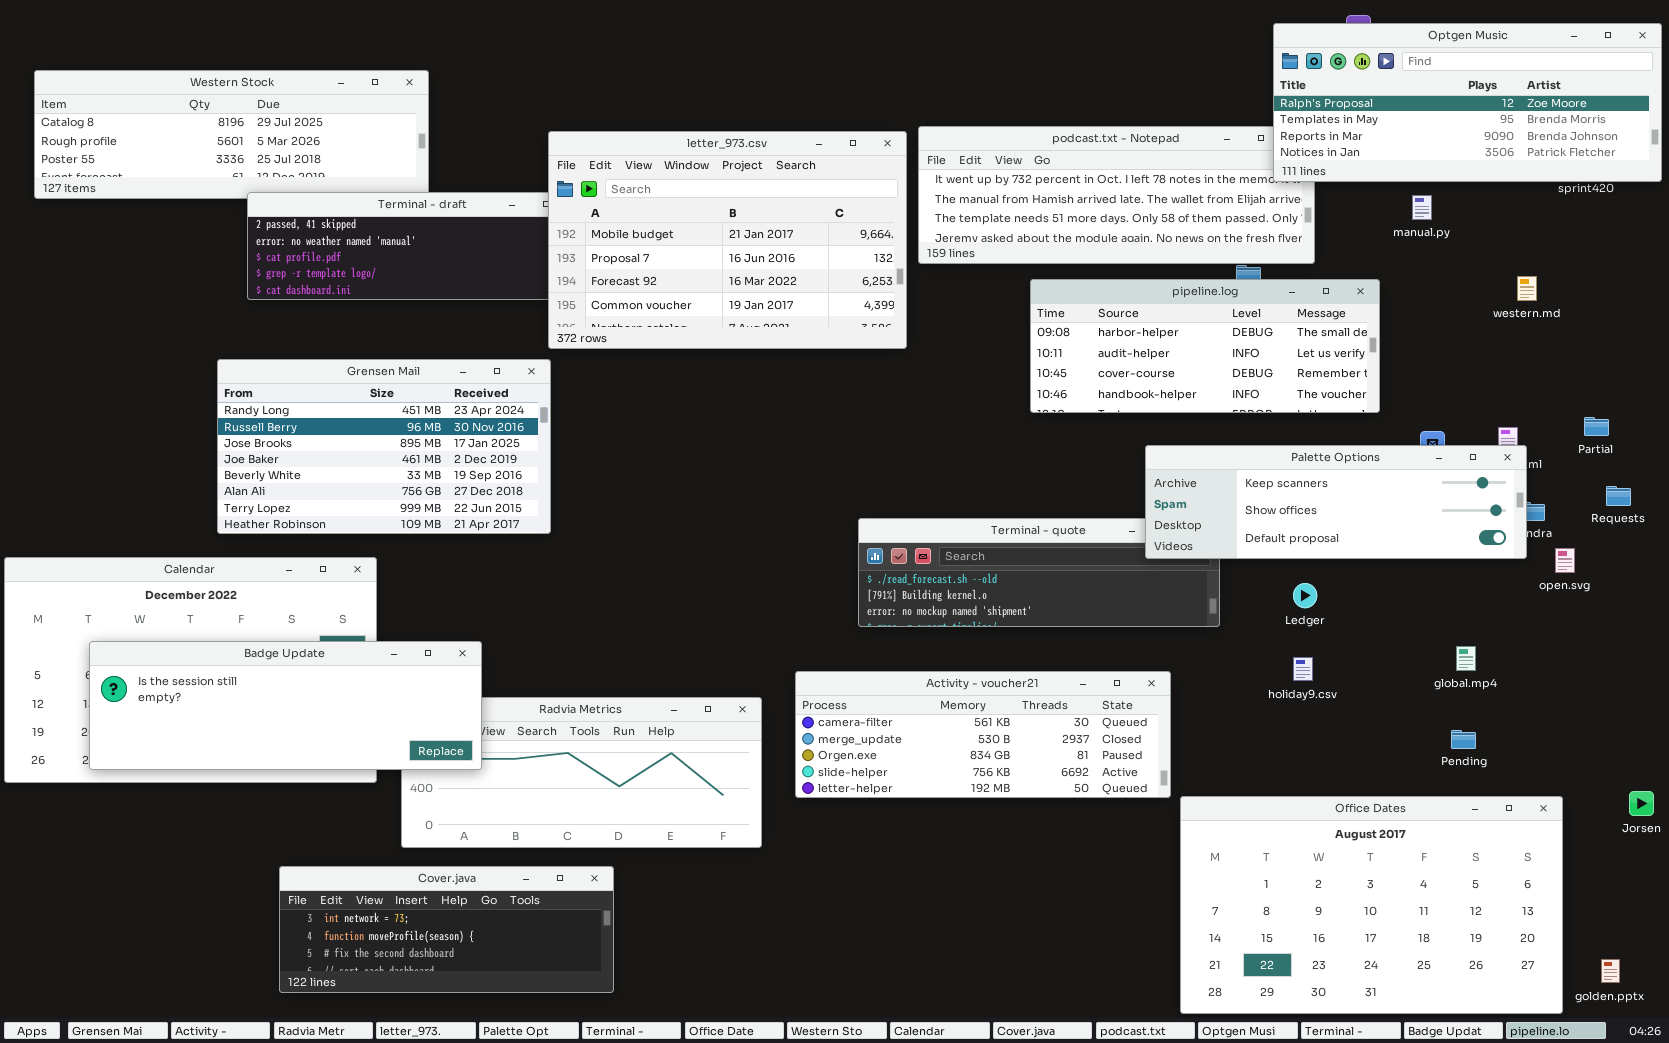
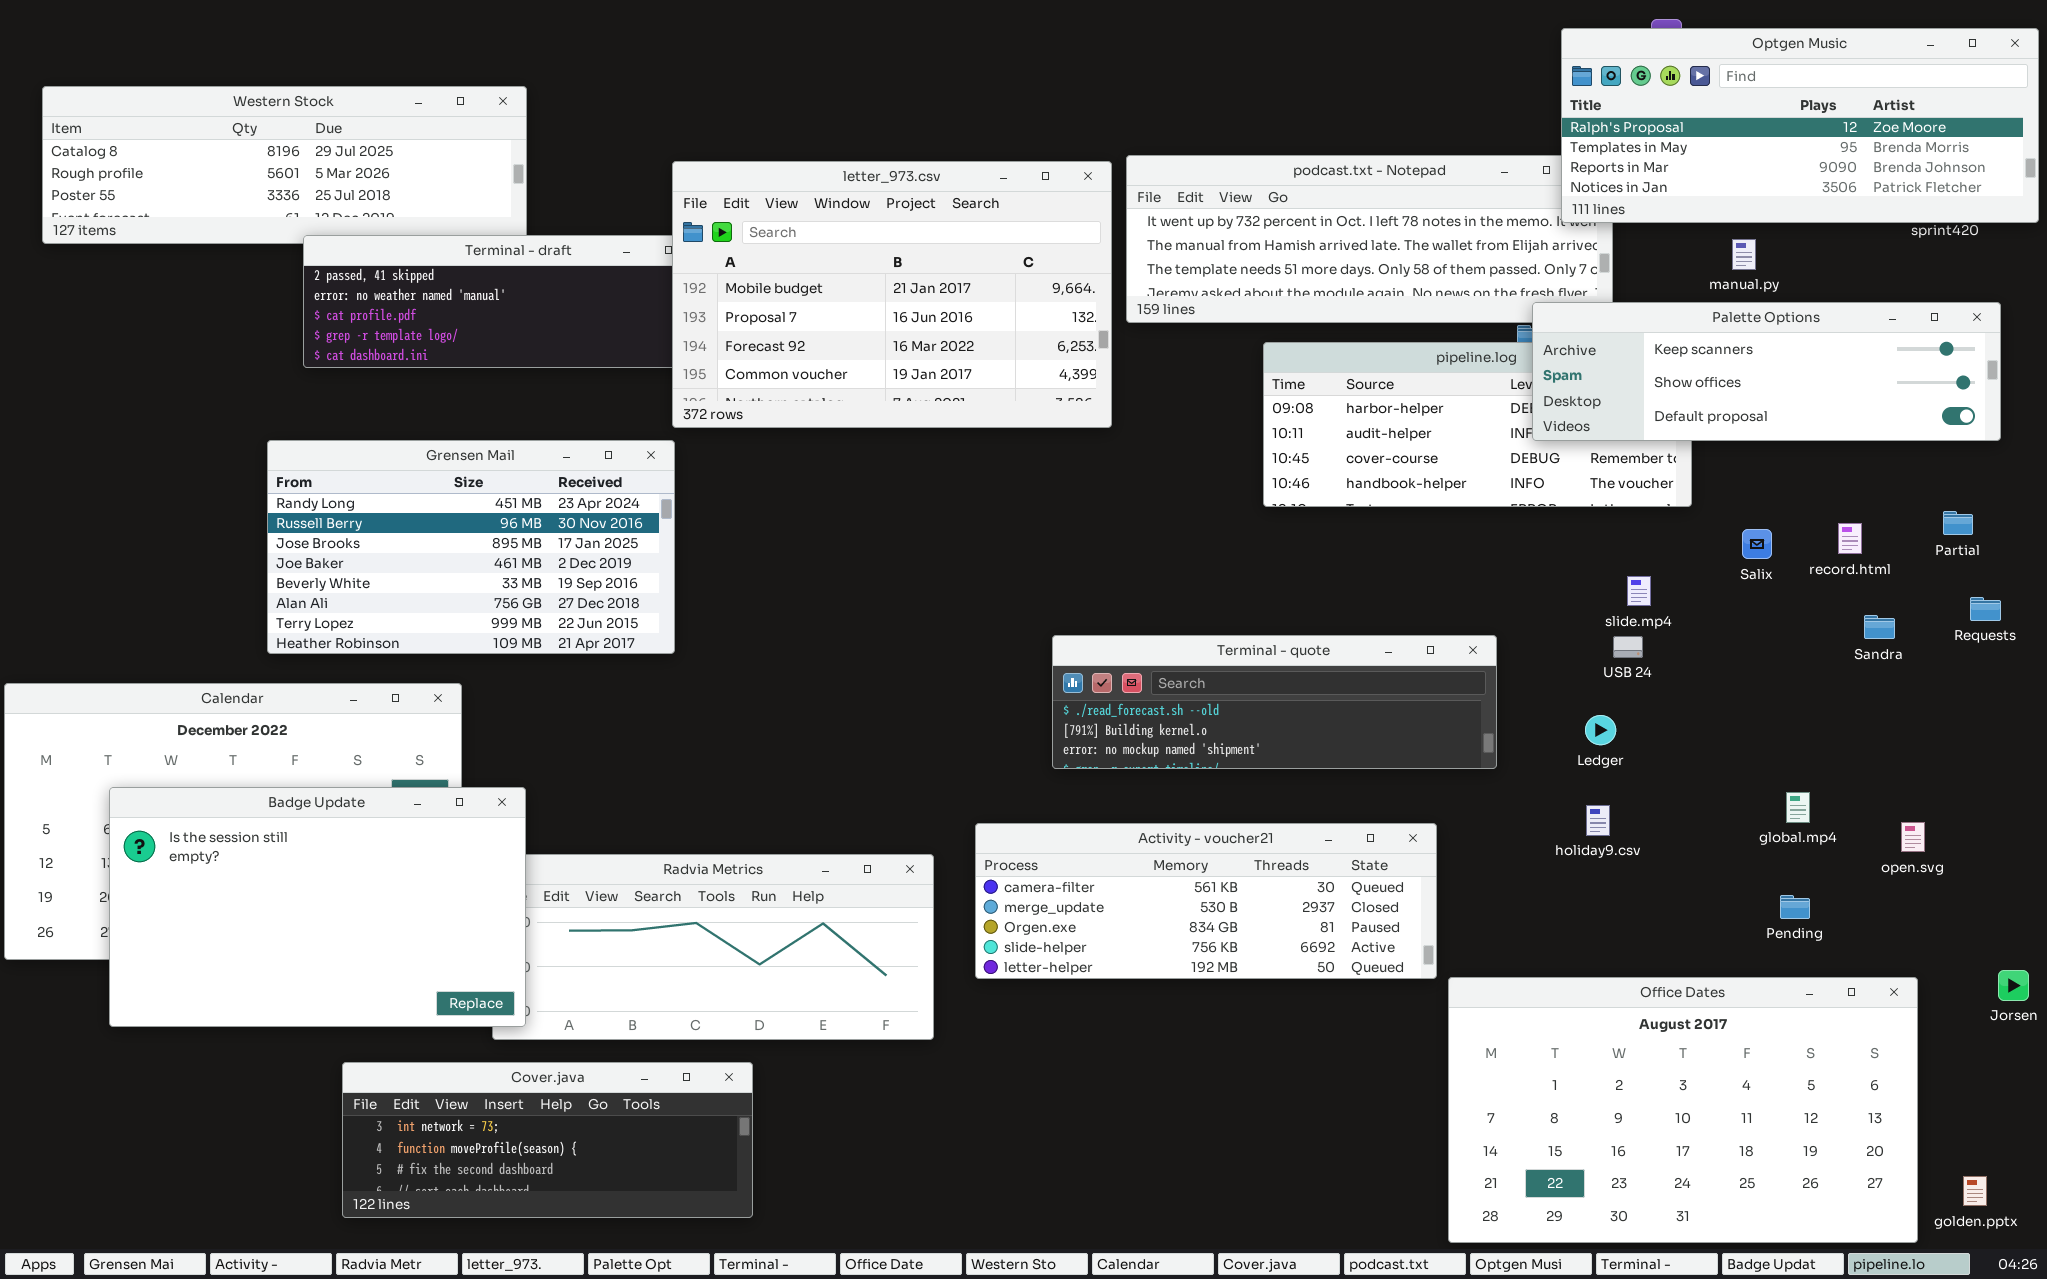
Palette Options: [1145,445,1527,559] -> [1532,302,2001,441], moved
open.svg: [1555,548,1575,573] -> [1901,822,1925,852], moved
Badge Update: [89,641,482,770] -> [109,787,526,1027], resized

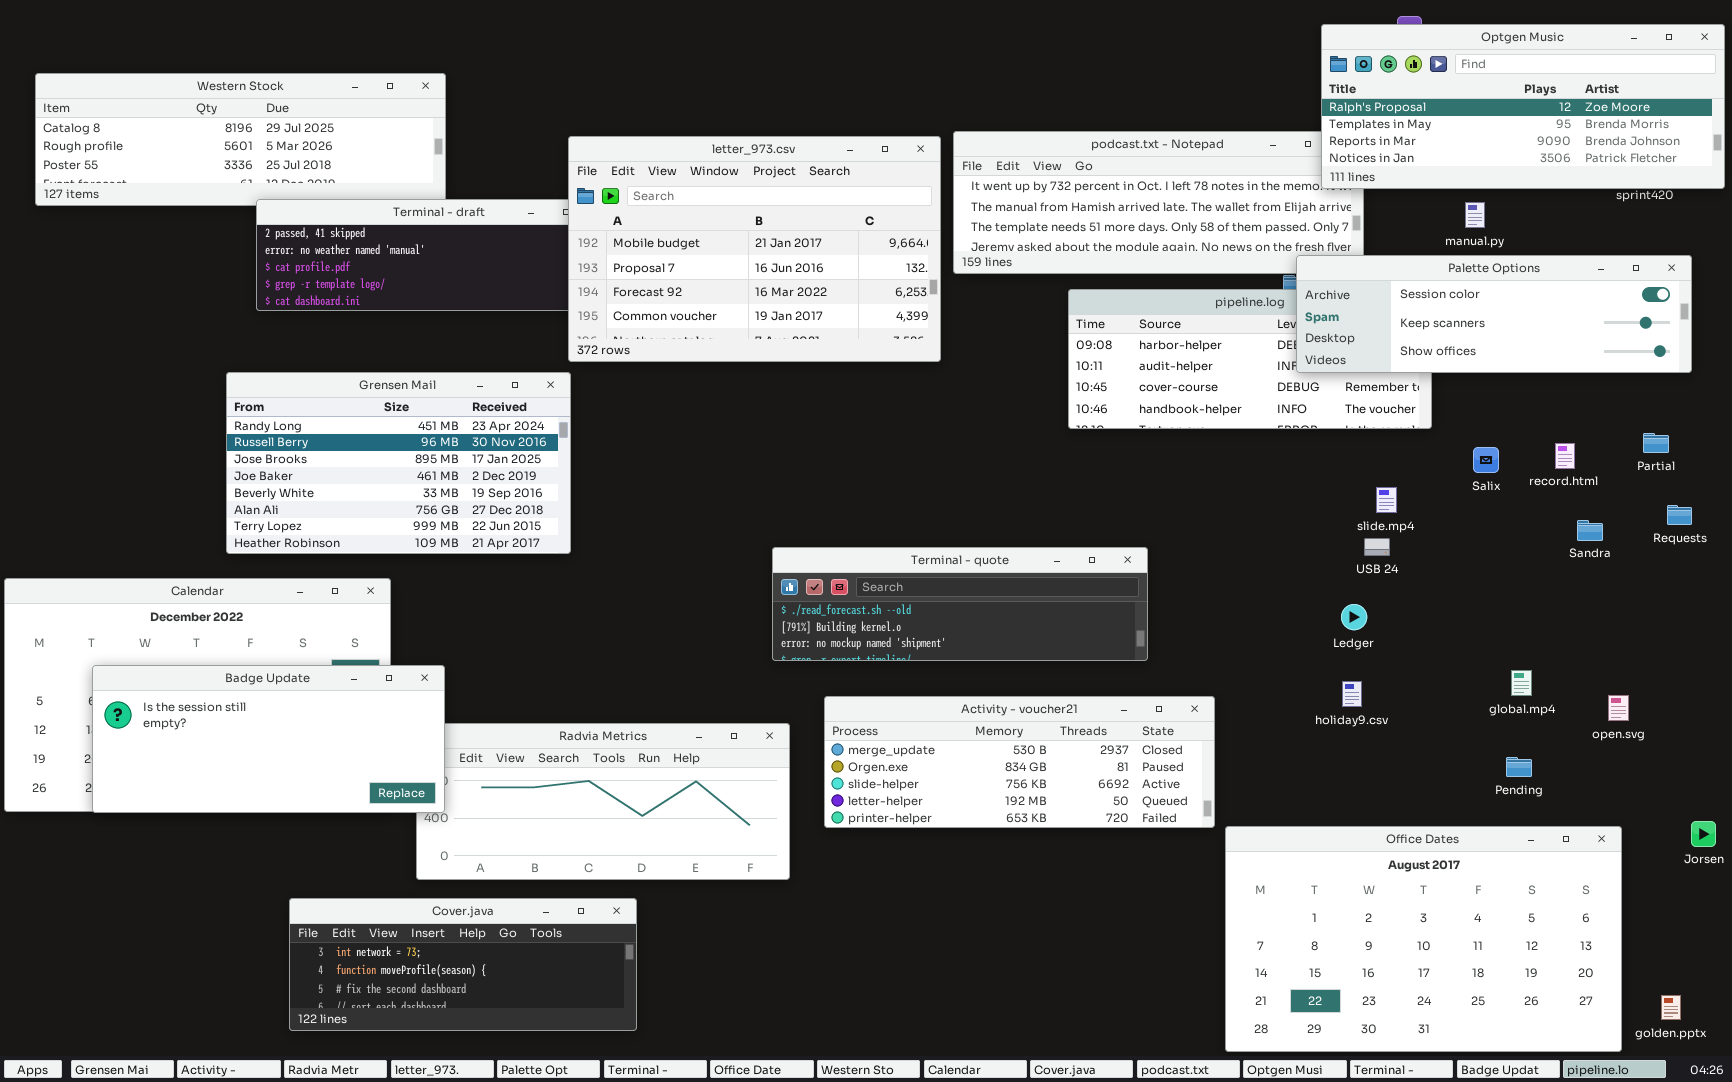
Palette Options: [1532,302,2001,441] -> [1296,255,1692,373], scrolled up 1 row
Terminal - quote: [1052,635,1497,769] -> [772,547,1148,661], moved
Badge Update: [109,787,526,1027] -> [92,665,445,813], resized
Activity - voucher21: [975,823,1437,979] -> [824,696,1215,828], scrolled down 1 row

